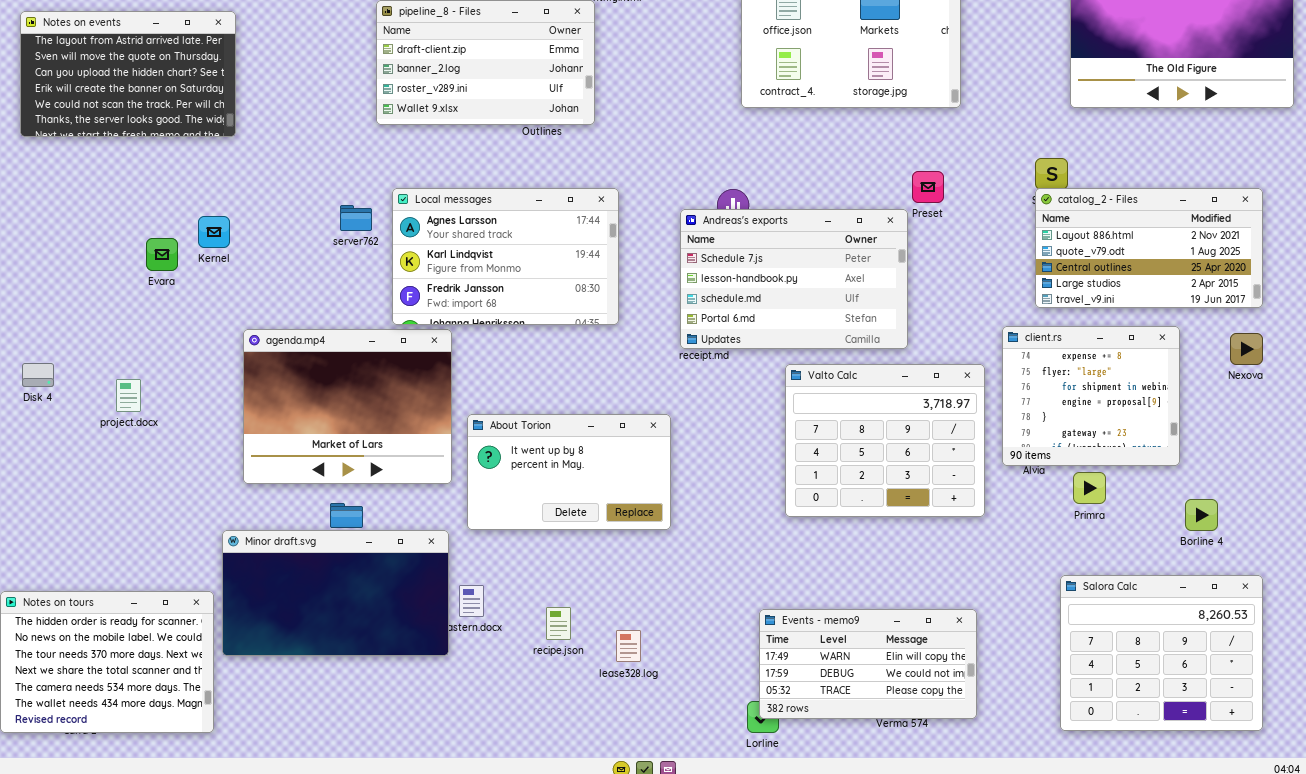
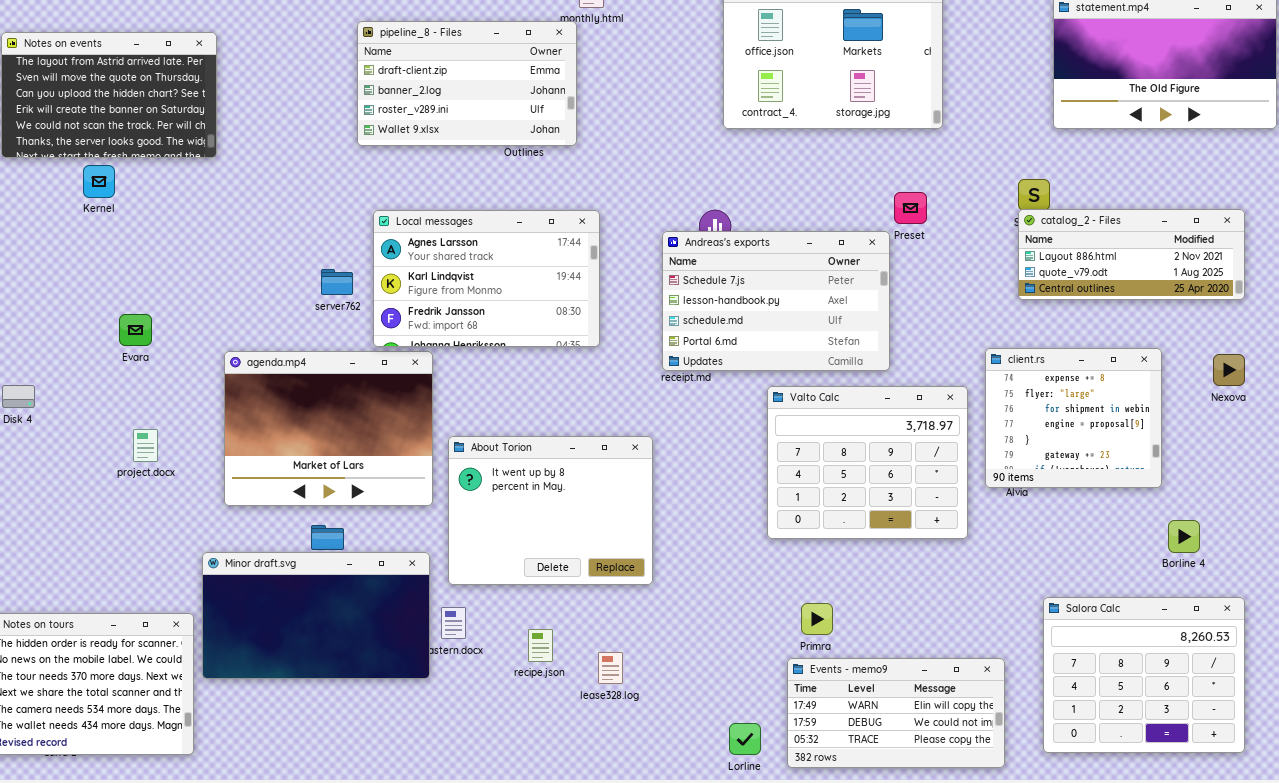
catalog_2 - Files: [1035,188,1263,308] -> [1018,209,1245,300], resized
server762: [340,205,372,231] -> [321,269,353,295], moved
Kernel: [198,216,230,248] -> [83,165,115,198], moved
Evara: [146,238,178,271] -> [119,314,152,346], moved
project.docx: [116,379,141,412] -> [133,429,158,462], moved
About Torion: [467,414,671,530] -> [448,436,653,585], resized
Primra: [1073,472,1106,504] -> [801,603,833,635], moved
Events - memo9: [759,609,977,719] -> [787,658,1005,768], moved

